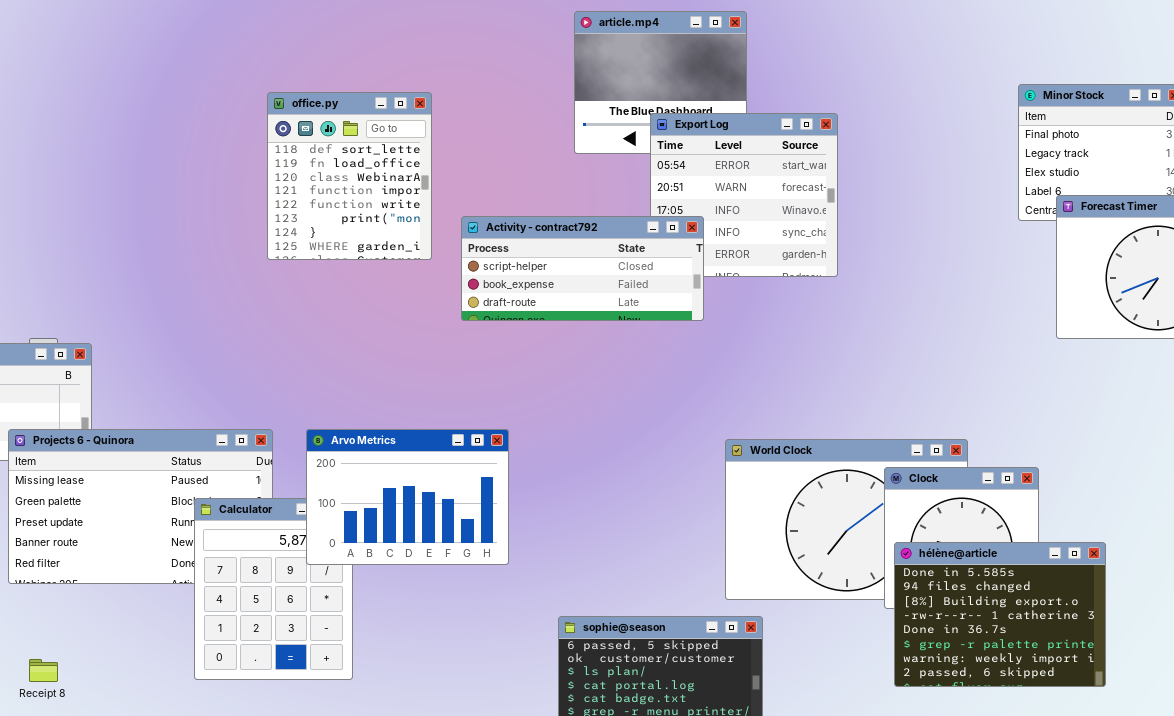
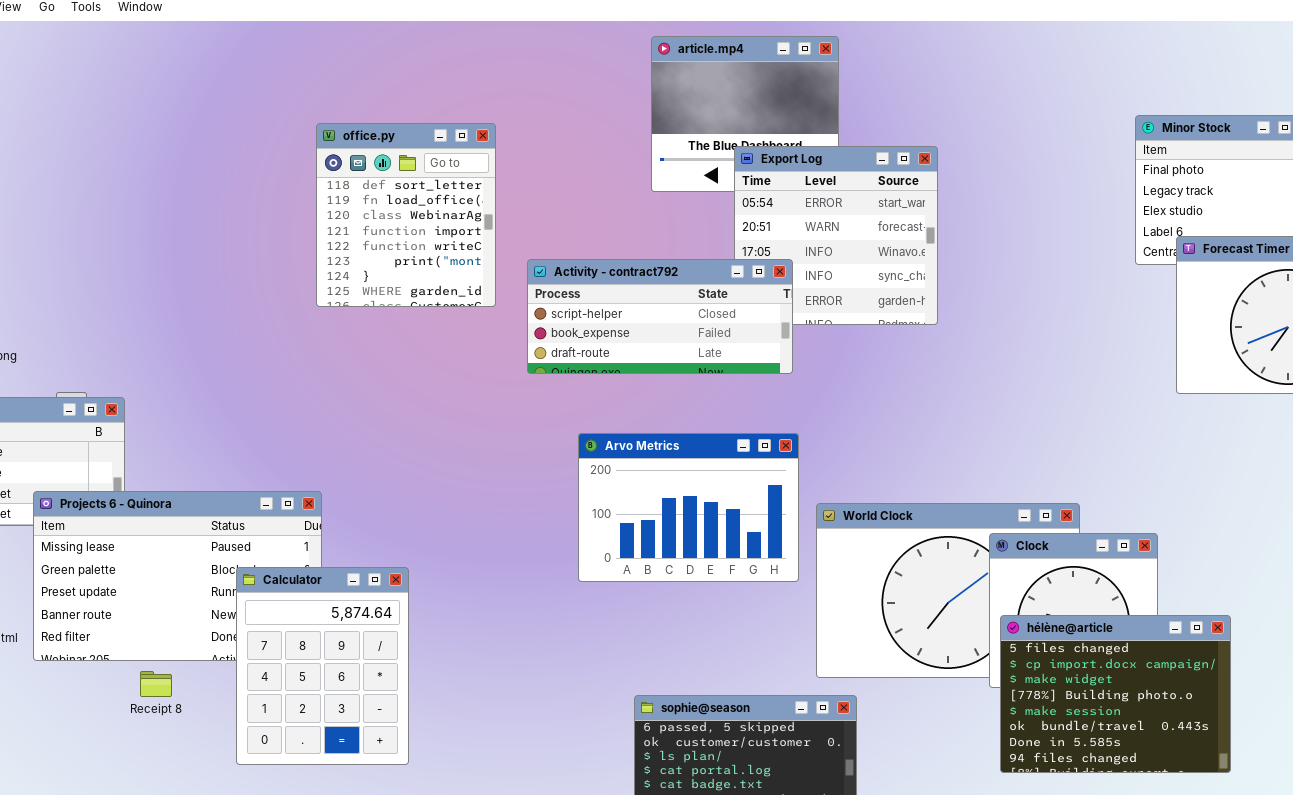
Arvo Metrics: [306,429,509,565] -> [578,433,799,582], moved
hélène@article: [894,542,1106,687] -> [1000,615,1231,773], scrolled up 6 rows
Receipt 8: [29,659,58,682] -> [140,671,172,697], moved

